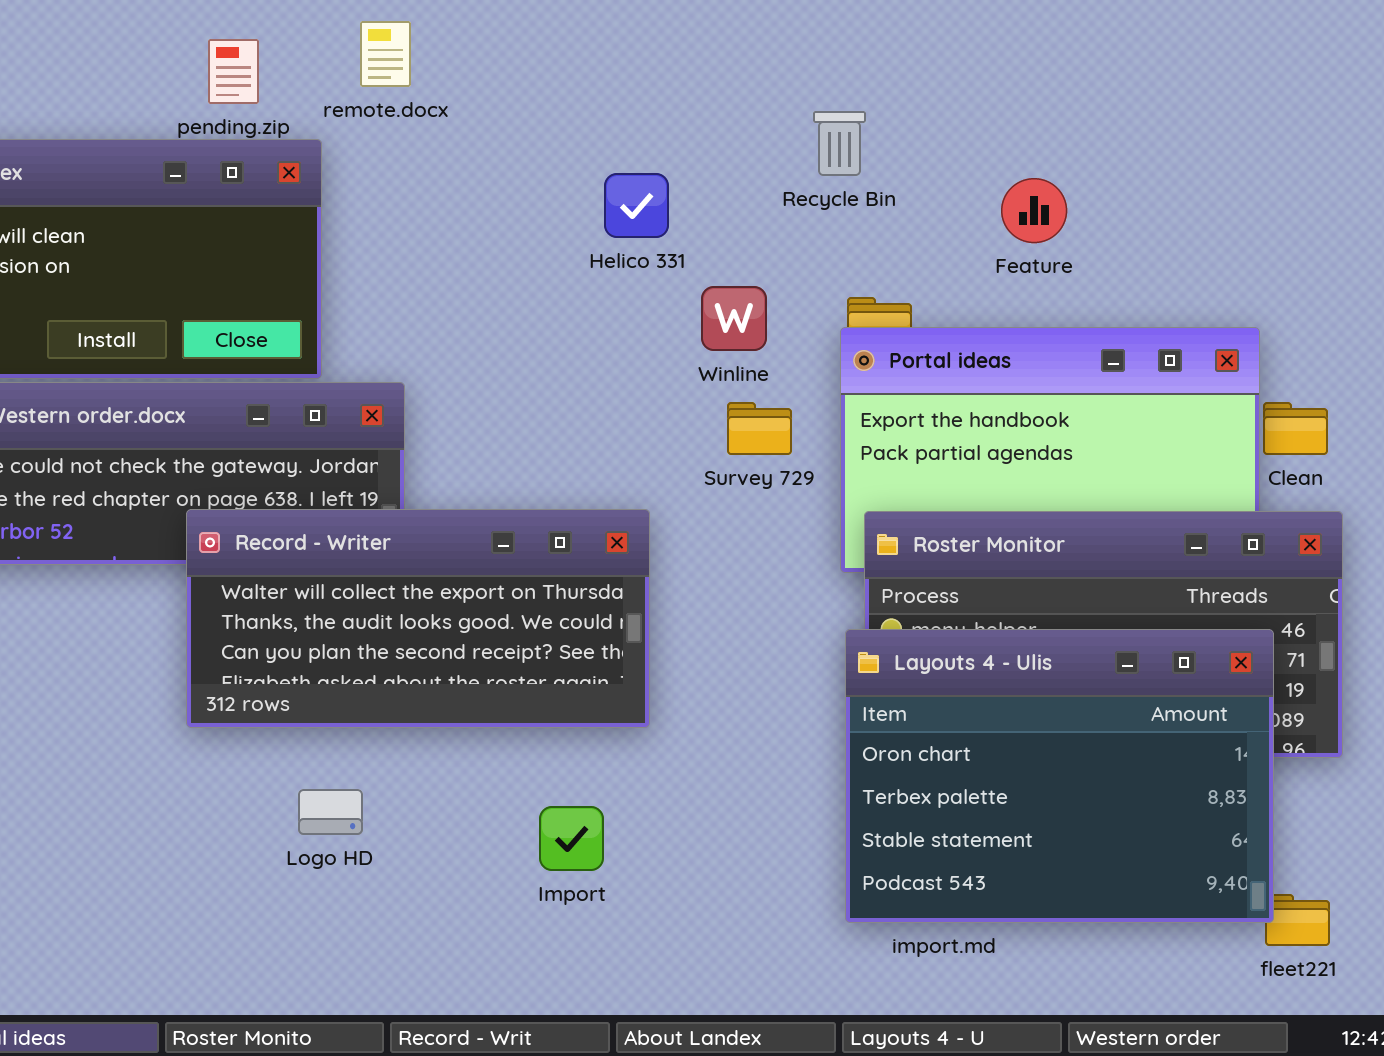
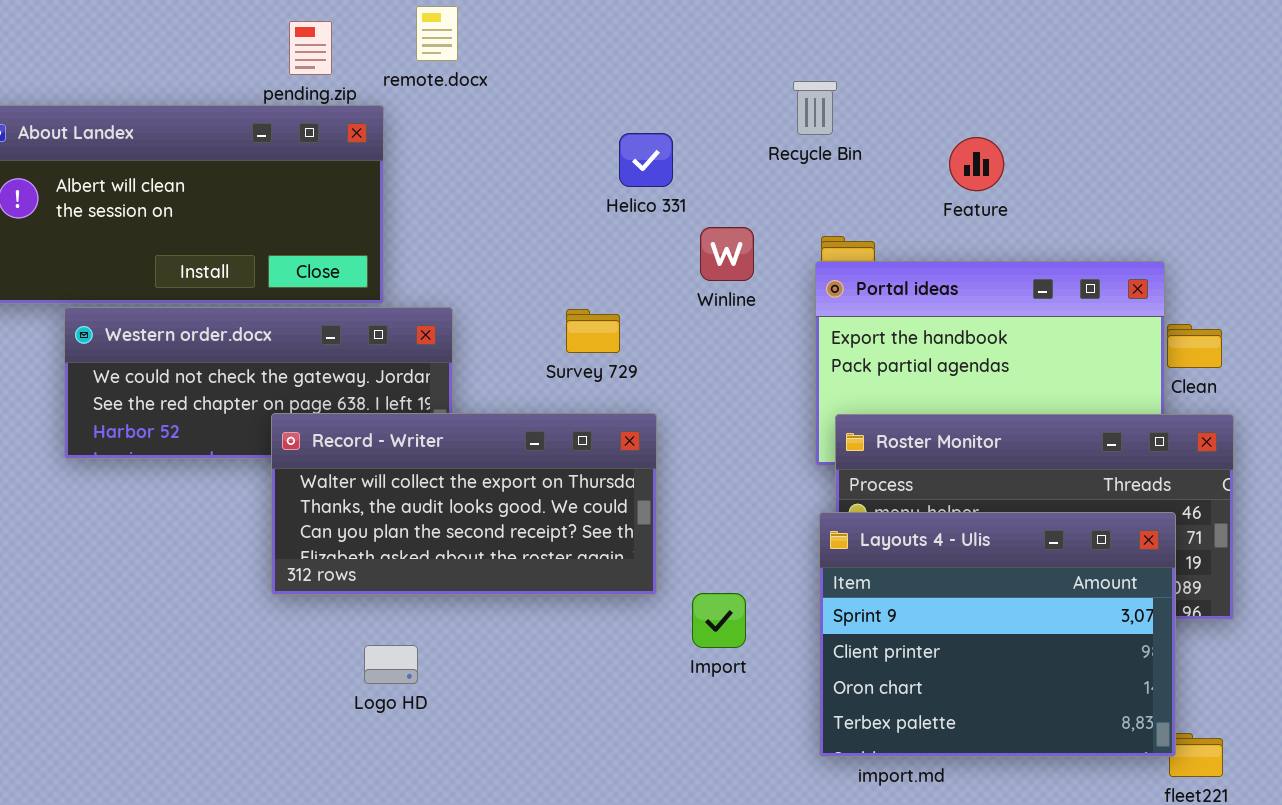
Survey 729: [727,402,792,455] -> [566,309,620,353], moved
Layouts 4 - Ulis: [845,629,1274,923] -> [819,512,1176,757], scrolled up 2 rows
Import: [539,806,604,871] -> [692,593,746,648], moved

